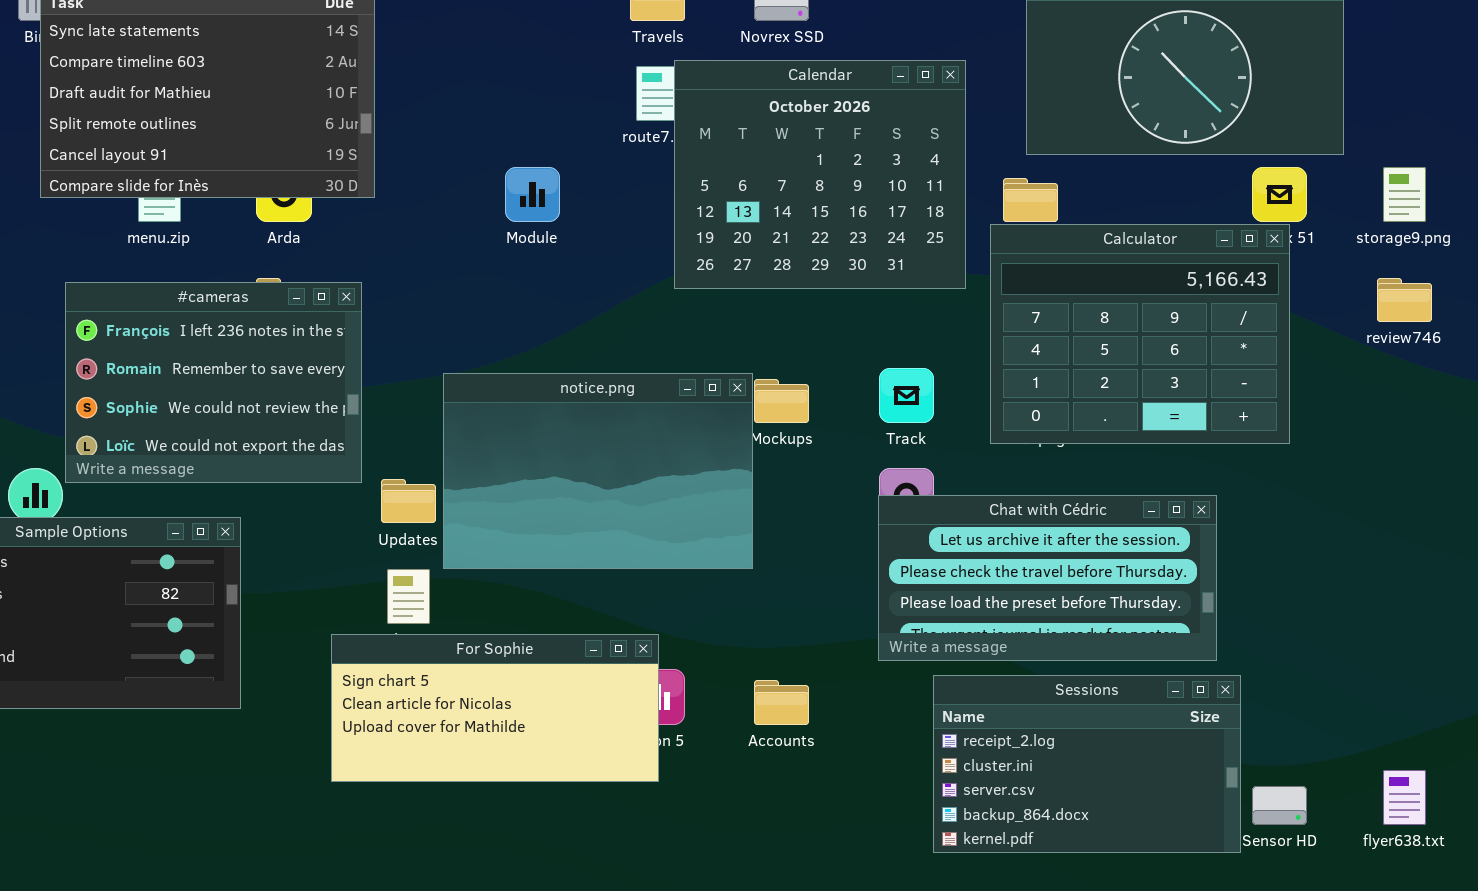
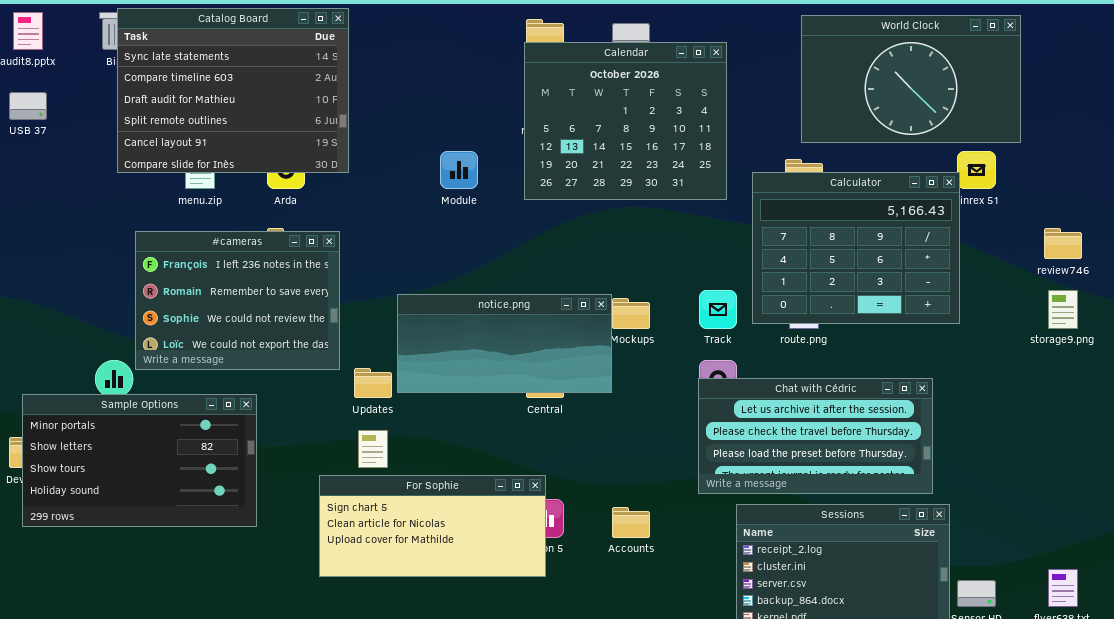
Calendar: [674,60,966,289] -> [524,42,727,200], moved
storage9.png: [1383,167,1426,222] -> [1048,290,1078,329], moved
Calculator: [990,224,1290,444] -> [752,172,960,324], moved
notice.png: [443,373,753,569] -> [397,294,612,393], resized

